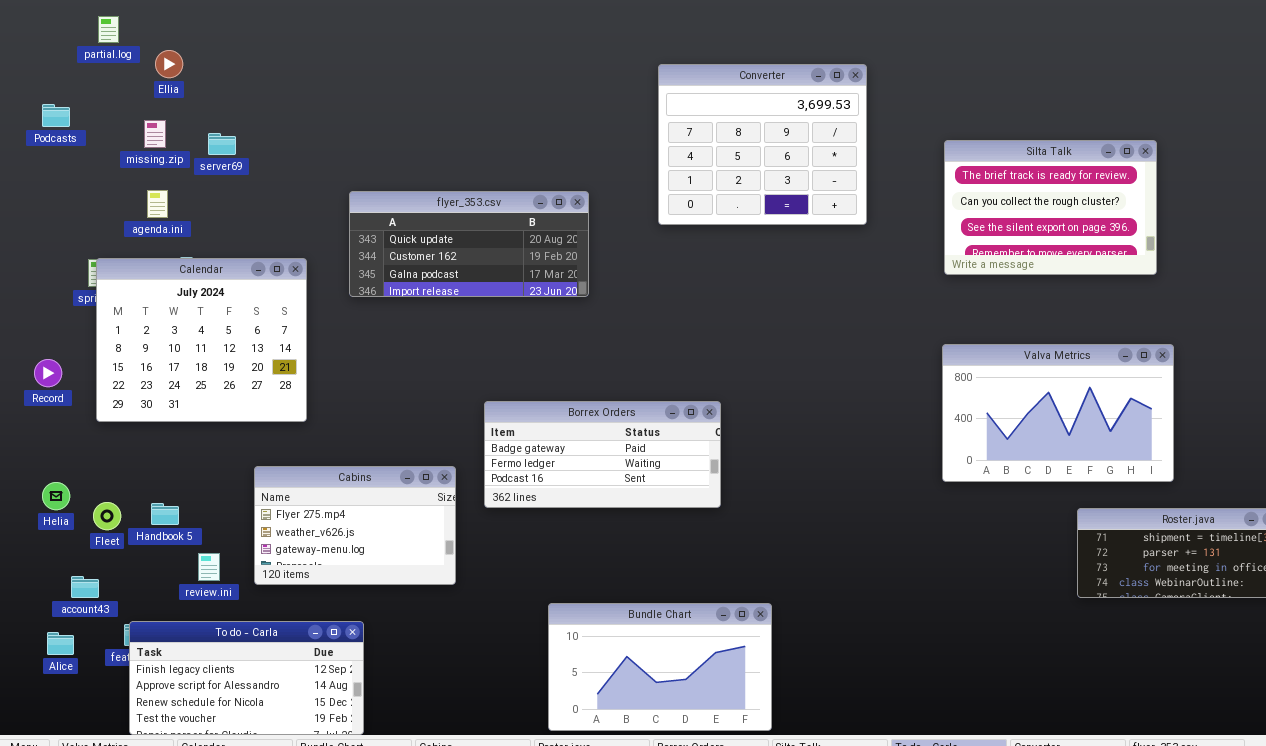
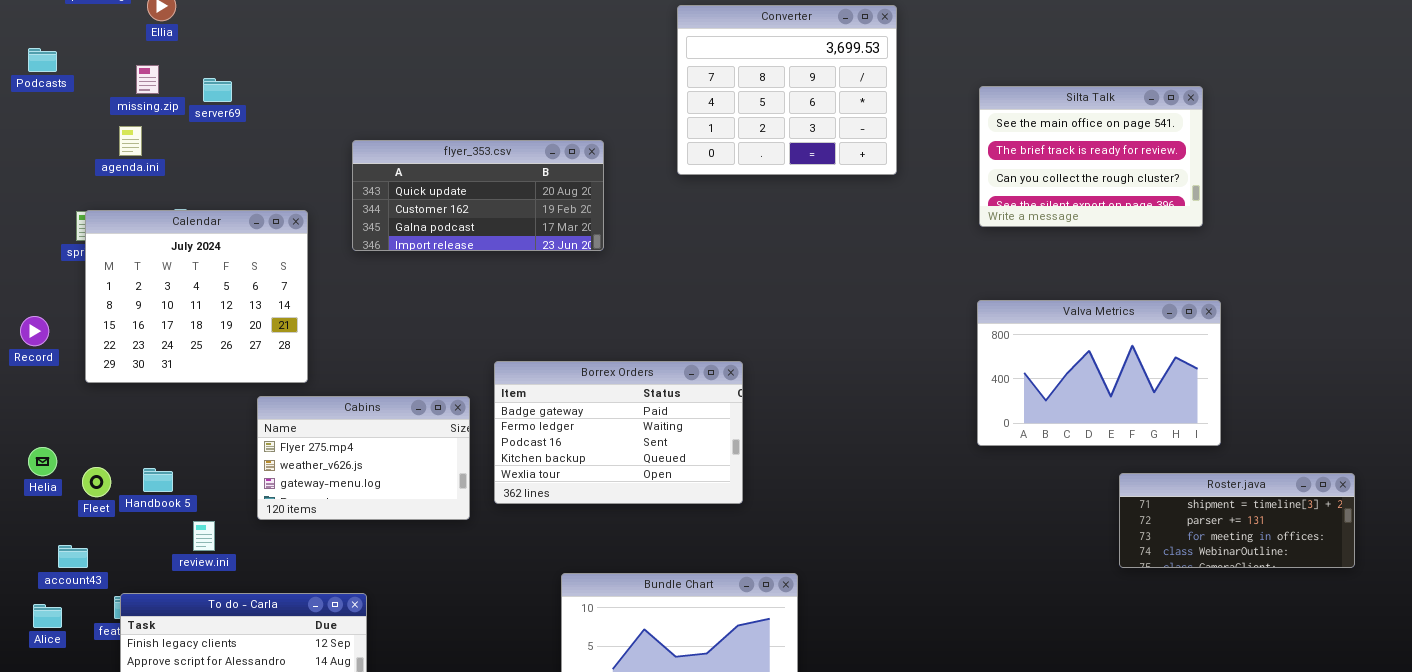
Silta Talk: [944,140,1157,275] -> [979,86,1203,227], scrolled up 1 row
agenda.ini: [147,190,168,218] -> [119,126,142,156], moved
Borrex Orders: [484,401,721,508] -> [494,361,743,504], resized
Cabins: [254,466,456,585] -> [257,396,470,520], moved

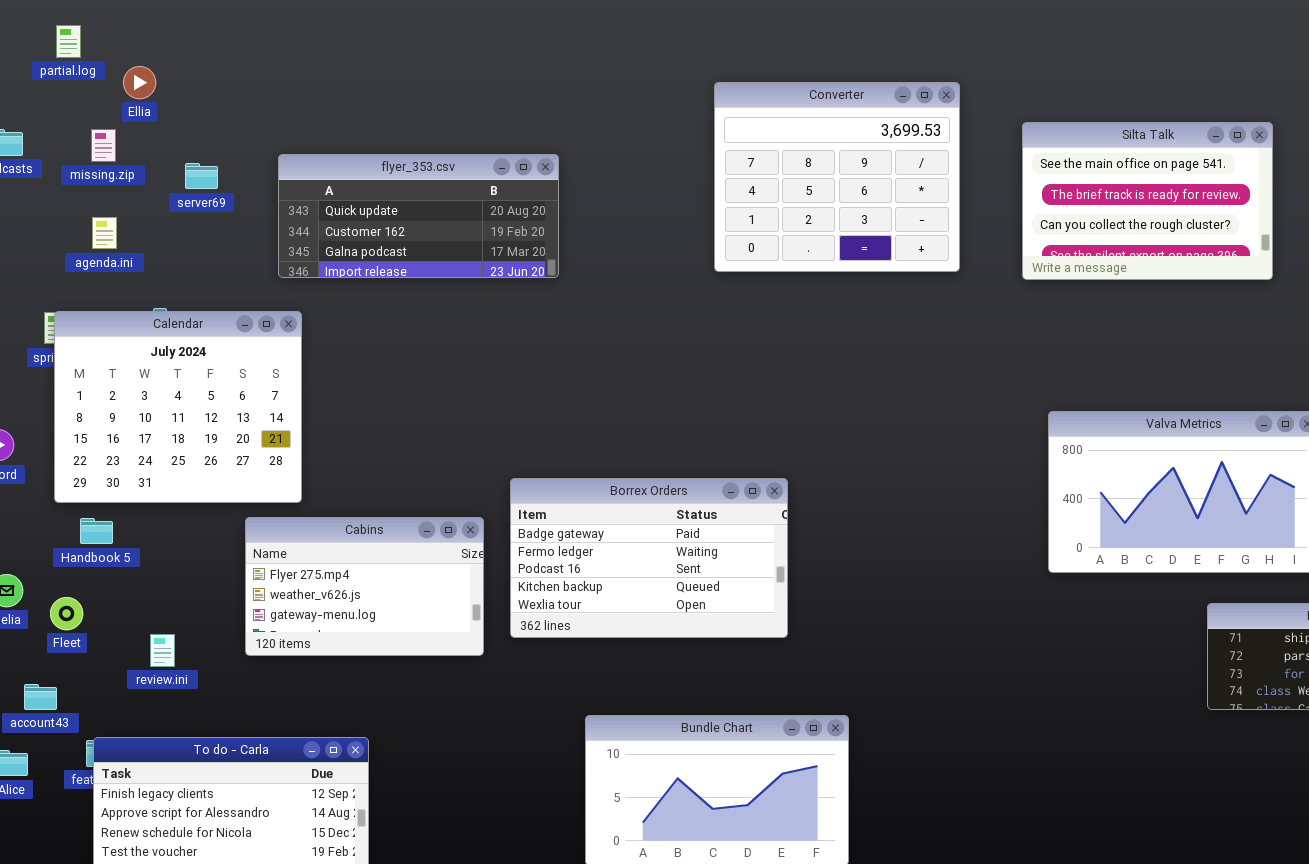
missing.zip: [136,65,159,94] -> [91,129,116,162], moved
Silta Talk: [979,86,1203,227] -> [1022,122,1273,280], moved
flyer_353.csv: [352,140,604,251] -> [278,154,559,278], moved
Handbook 5: [143,468,173,492] -> [80,518,113,544], moved
review.ini: [193,521,215,551] -> [150,634,175,667], moved

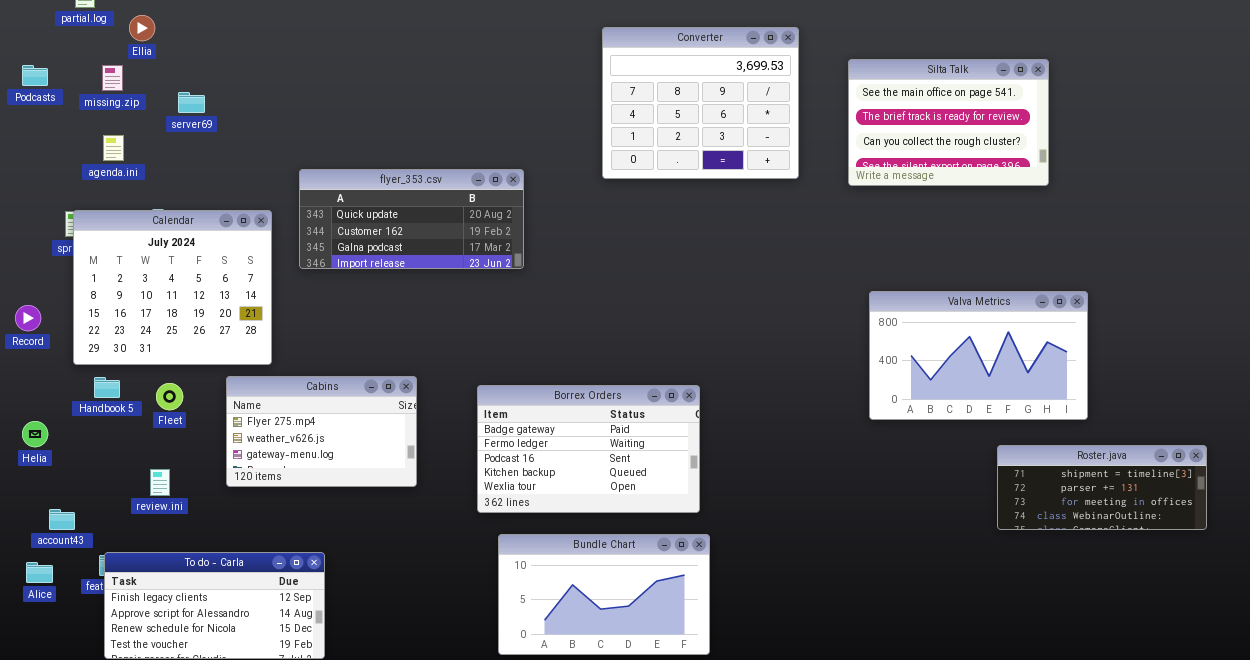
flyer_353.csv: [278,154,559,278] -> [299,169,524,269], moved
Borrex Orders: [510,478,788,638] -> [477,385,700,513], moved
Fleet: [50,597,83,630] -> [156,383,183,410], moved

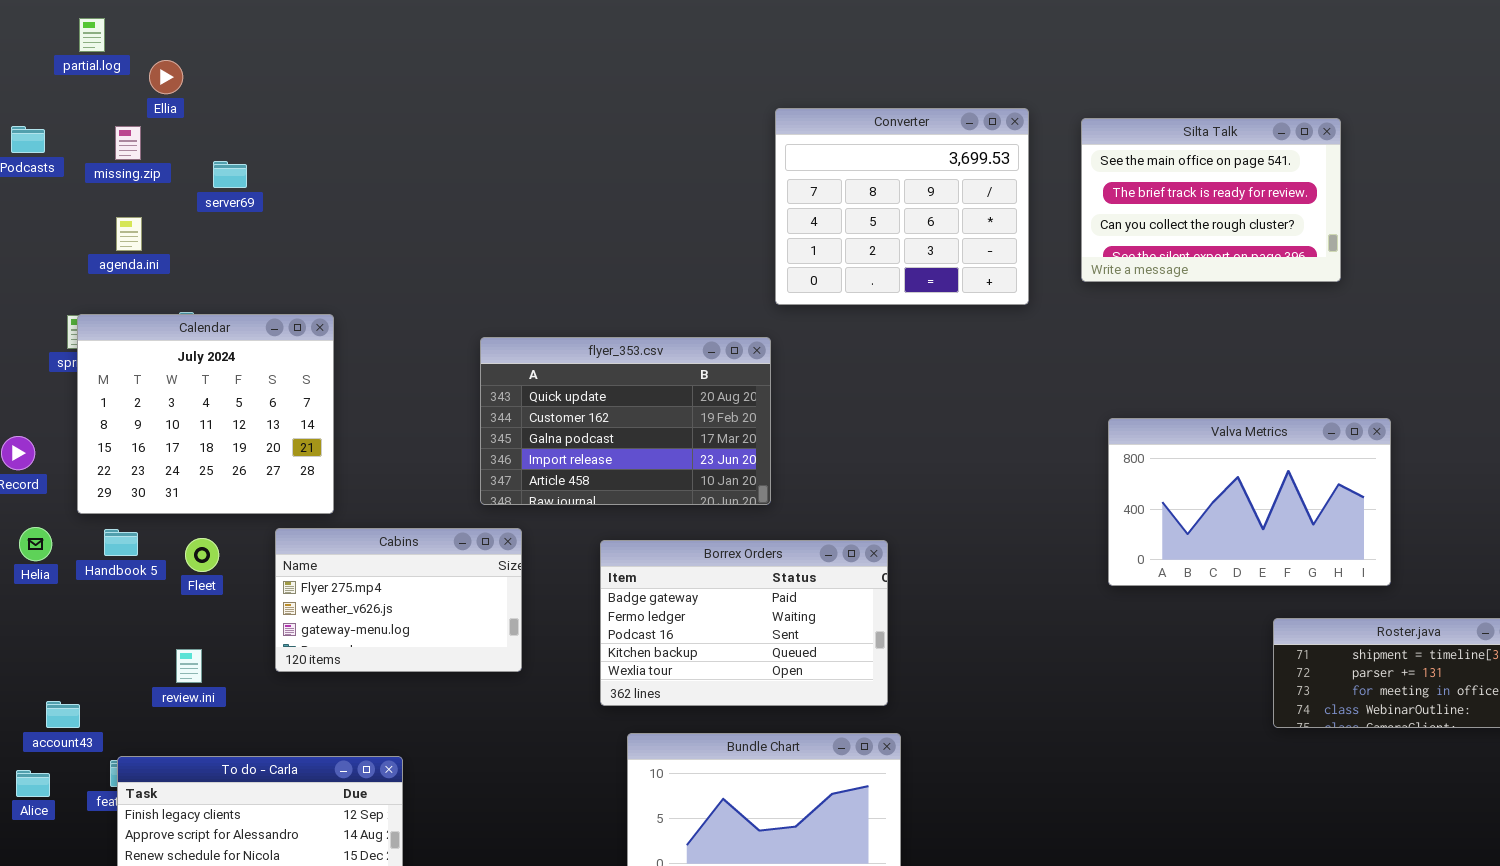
Converter: [602,27,799,179] -> [775,108,1029,305], moved
flyer_353.csv: [299,169,524,269] -> [480,337,771,505], moved, resized
Helia: [22,421,48,447] -> [19,527,52,561], moved

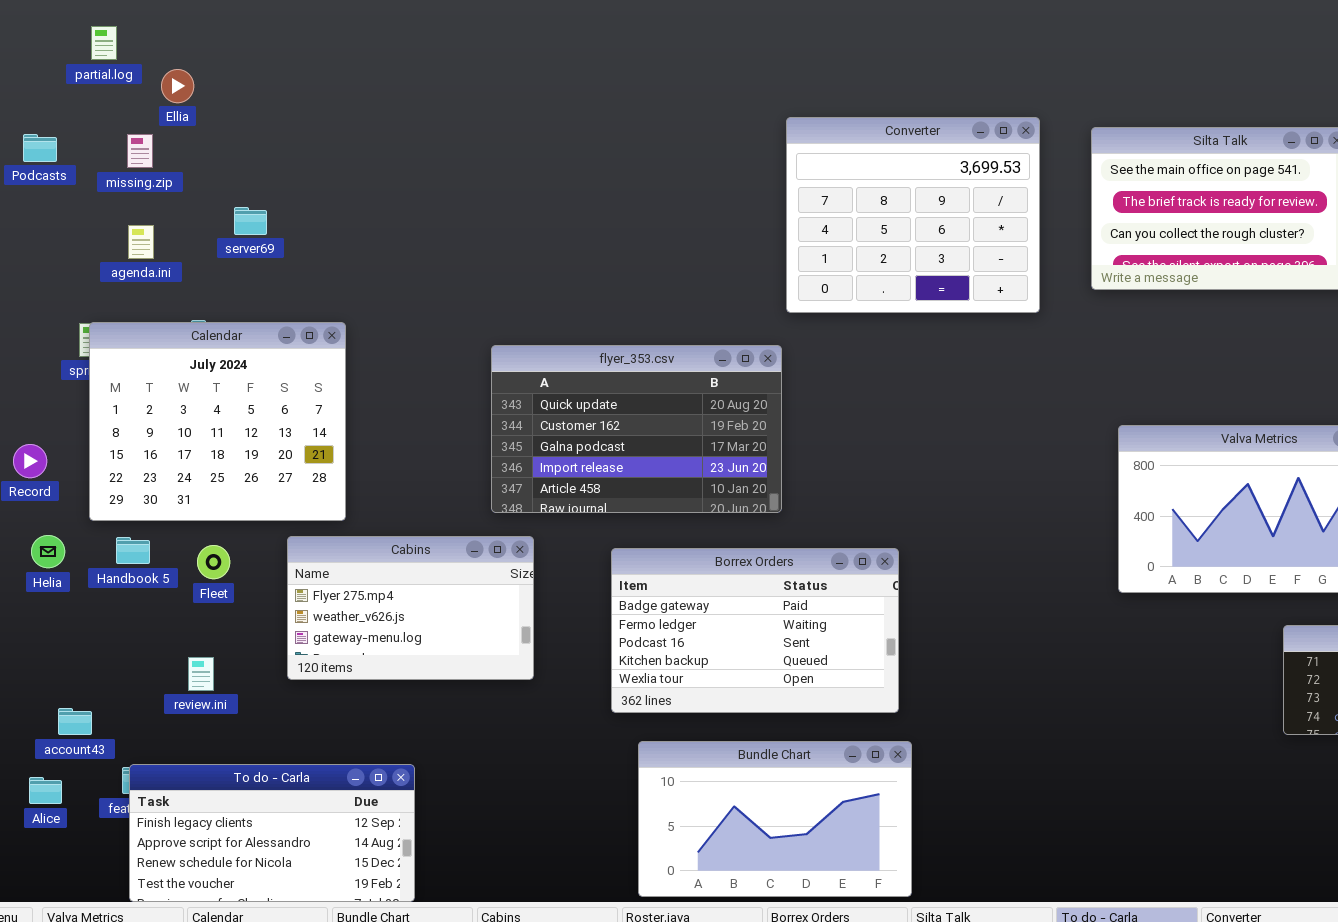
server69: [213,161,247,188] -> [234,207,267,235], moved

